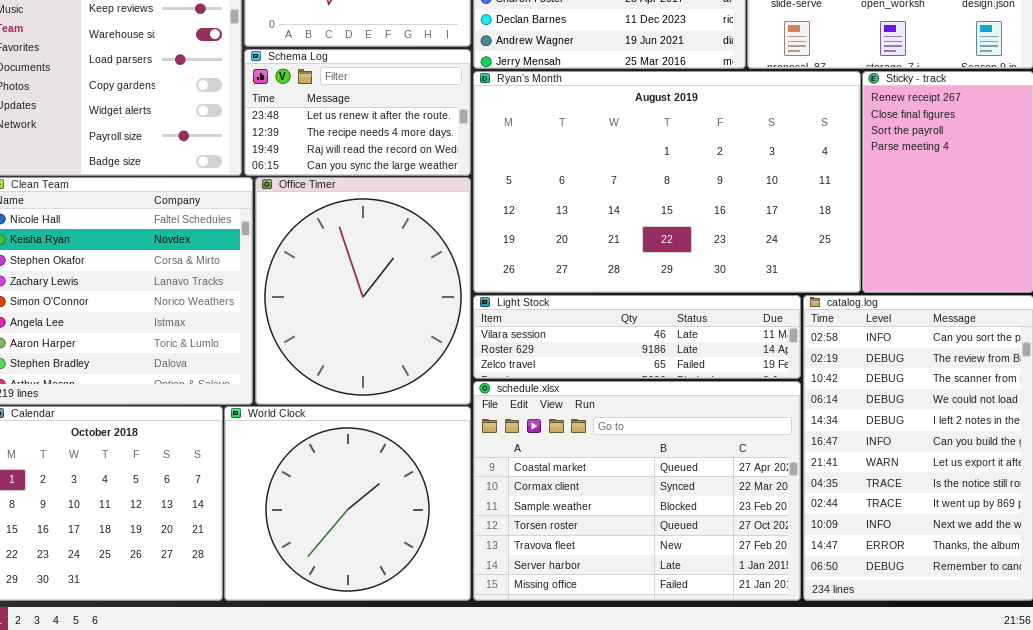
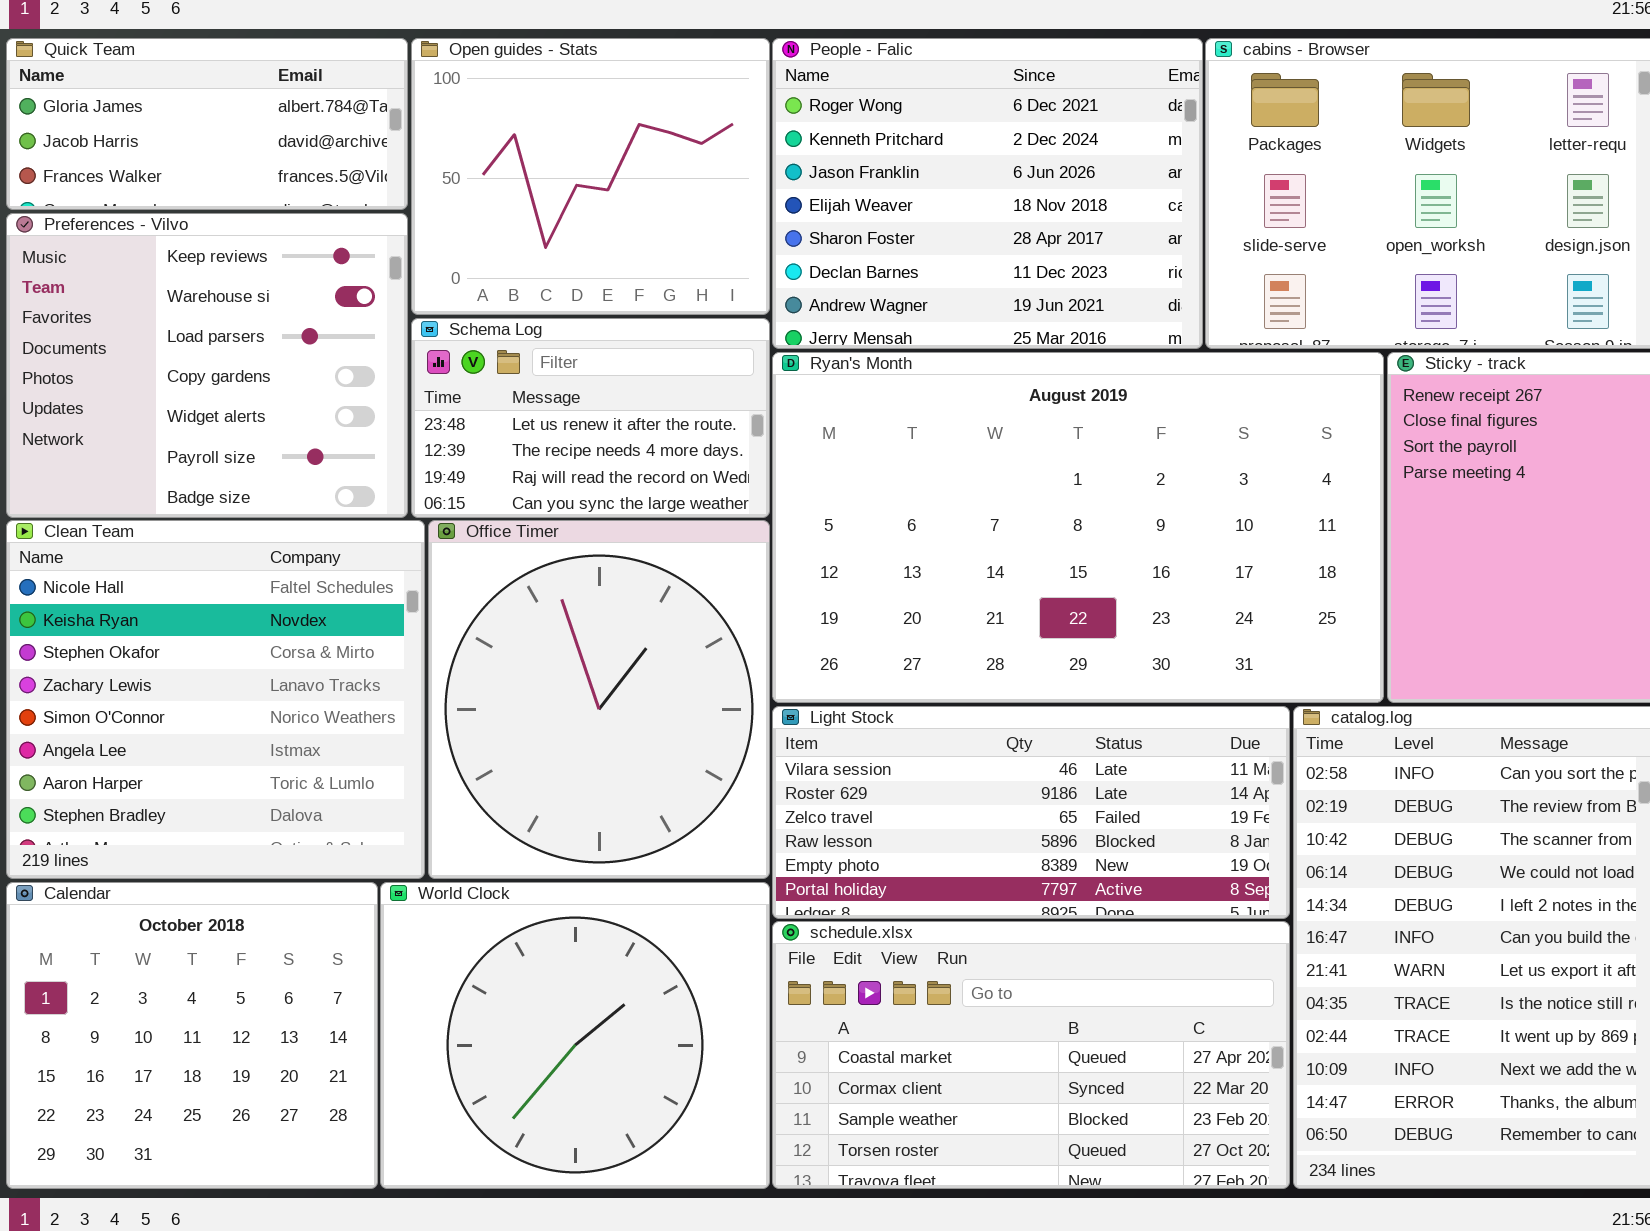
Light Stock: [473,295,801,379] -> [772,706,1290,919], resized
schedule.xlsx: [473,381,801,601] -> [772,921,1290,1189], resized

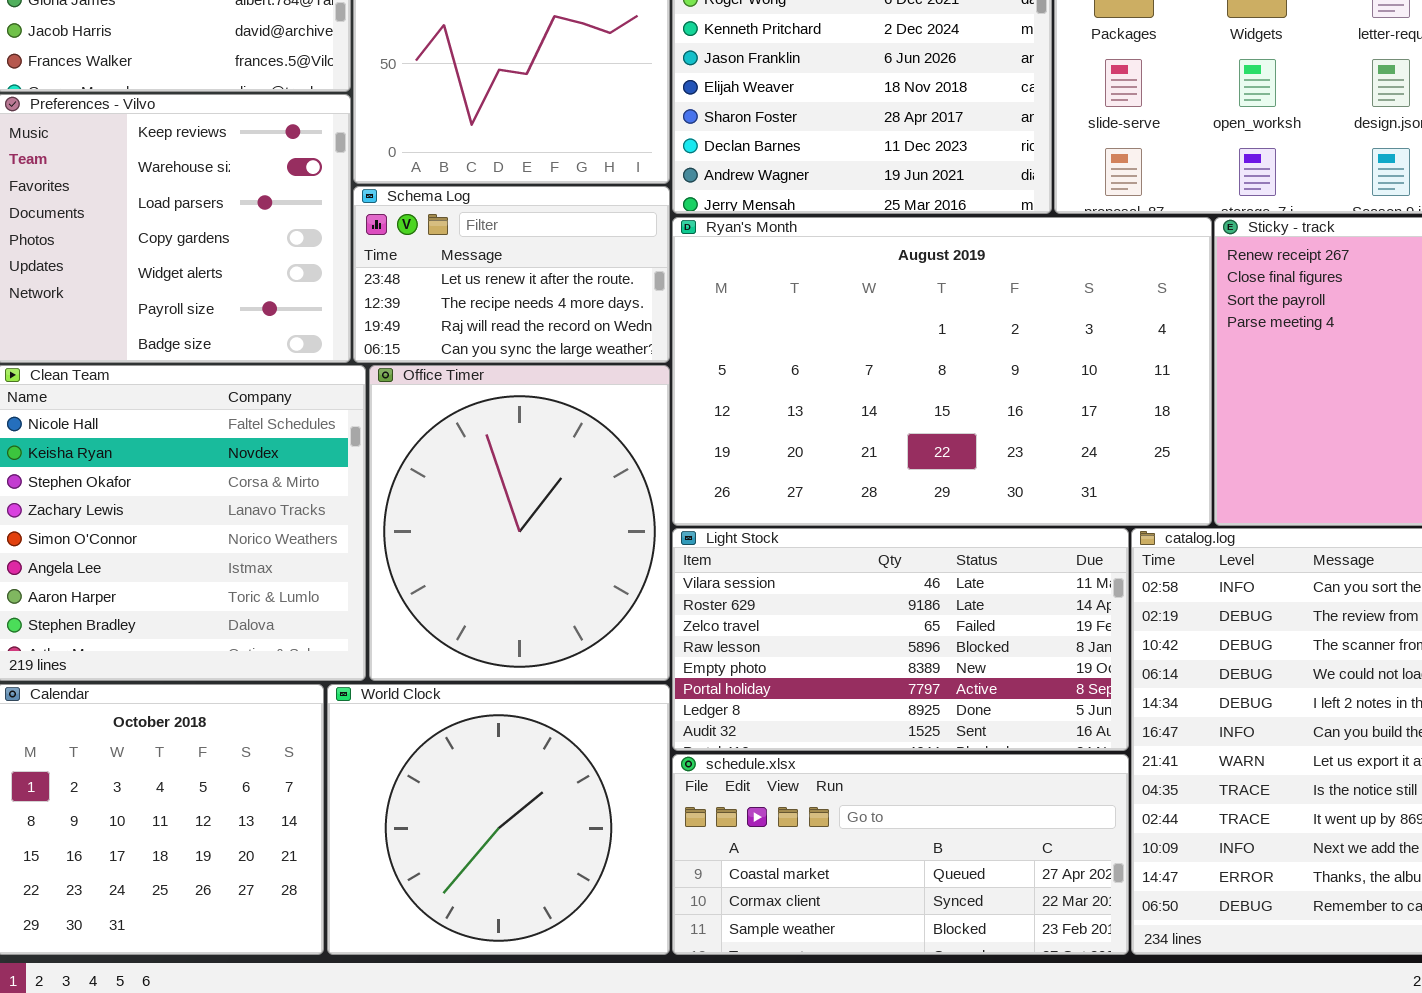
Light Stock: [772,706,1290,919] -> [672,528,1129,751], resized
schedule.xlsx: [772,921,1290,1189] -> [672,754,1129,955], resized

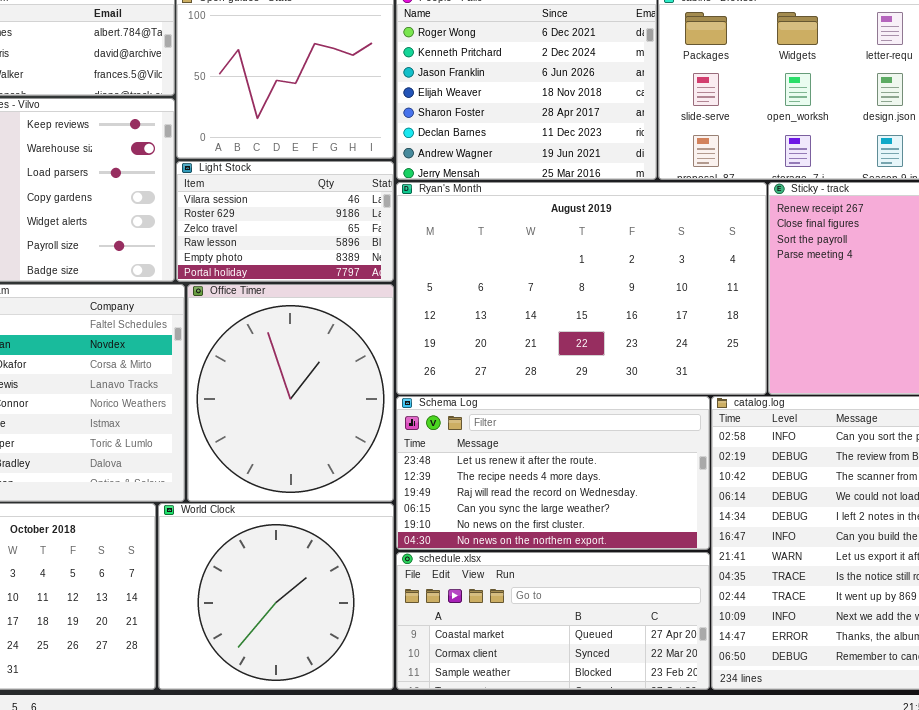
Schema Log: [353,186,670,363] -> [396,396,710,550], moved, resized
Light Stock: [672,528,1129,751] -> [176,161,394,282], moved, resized

